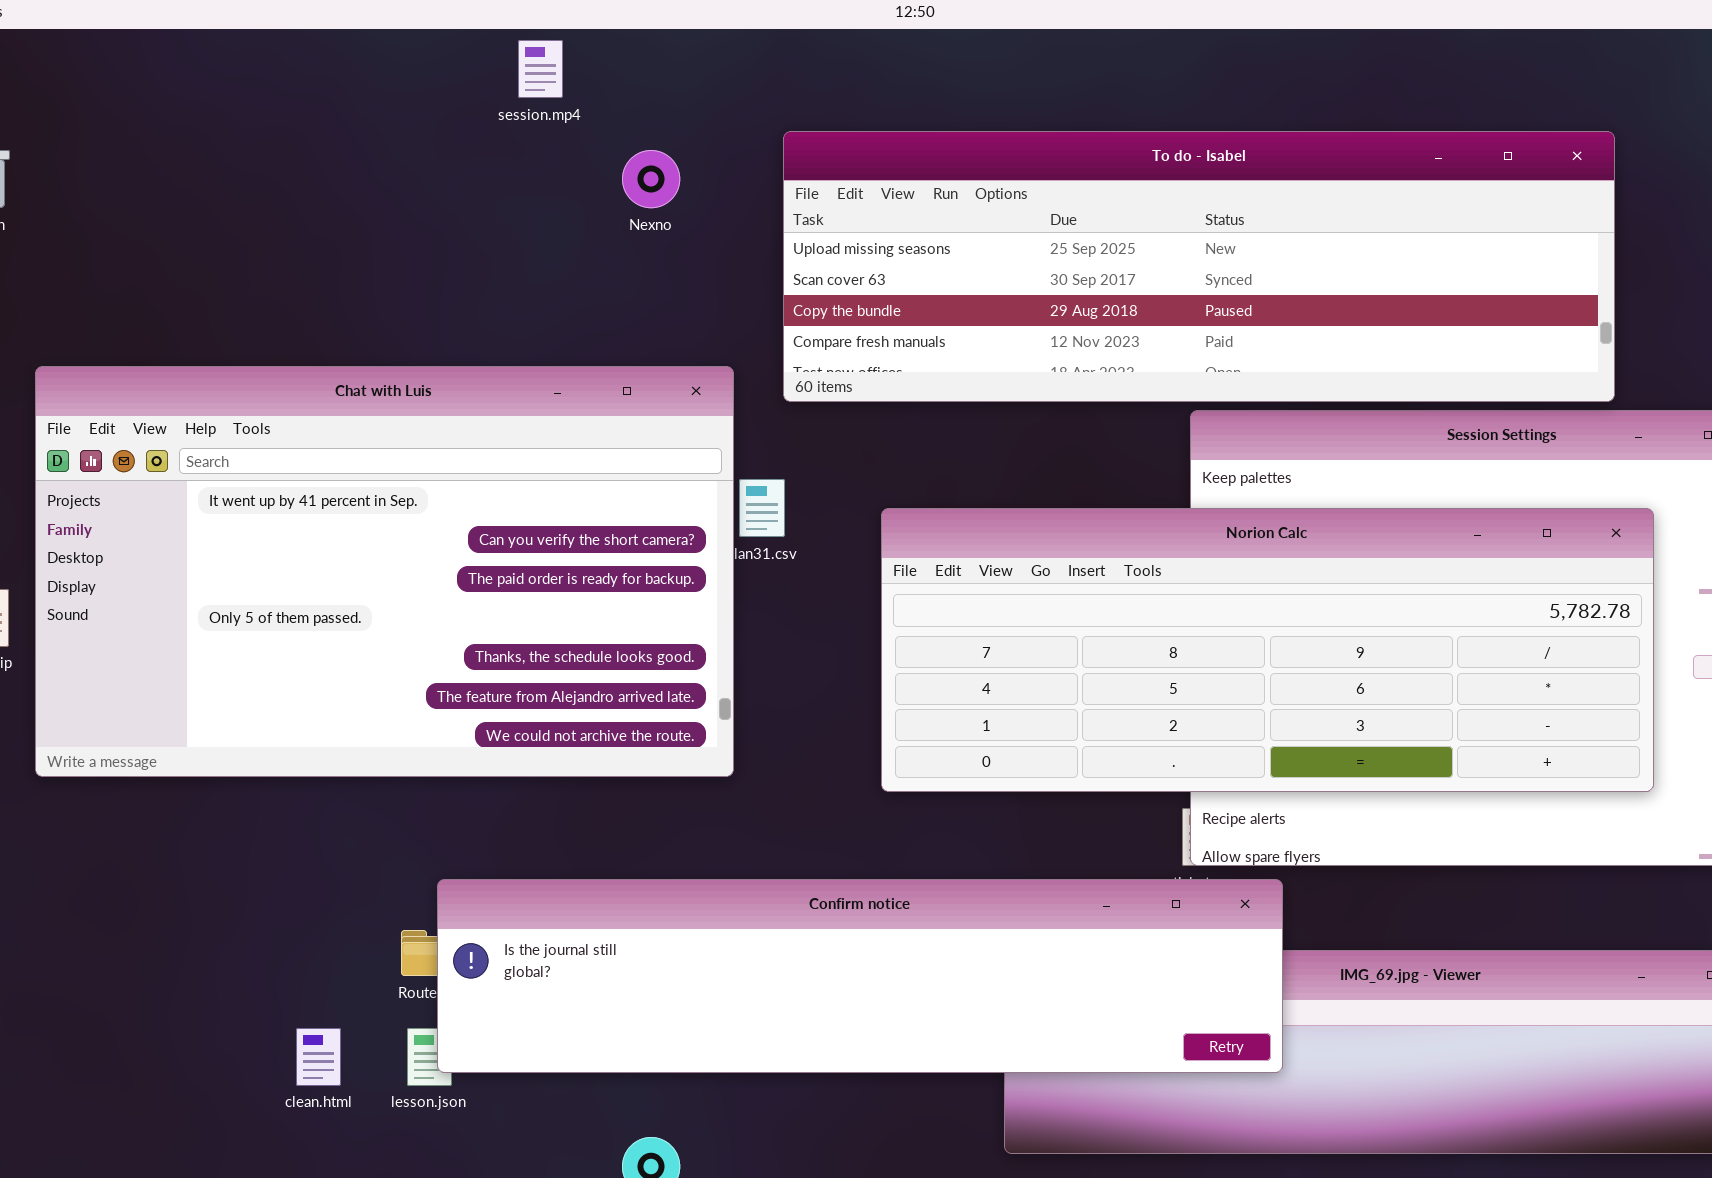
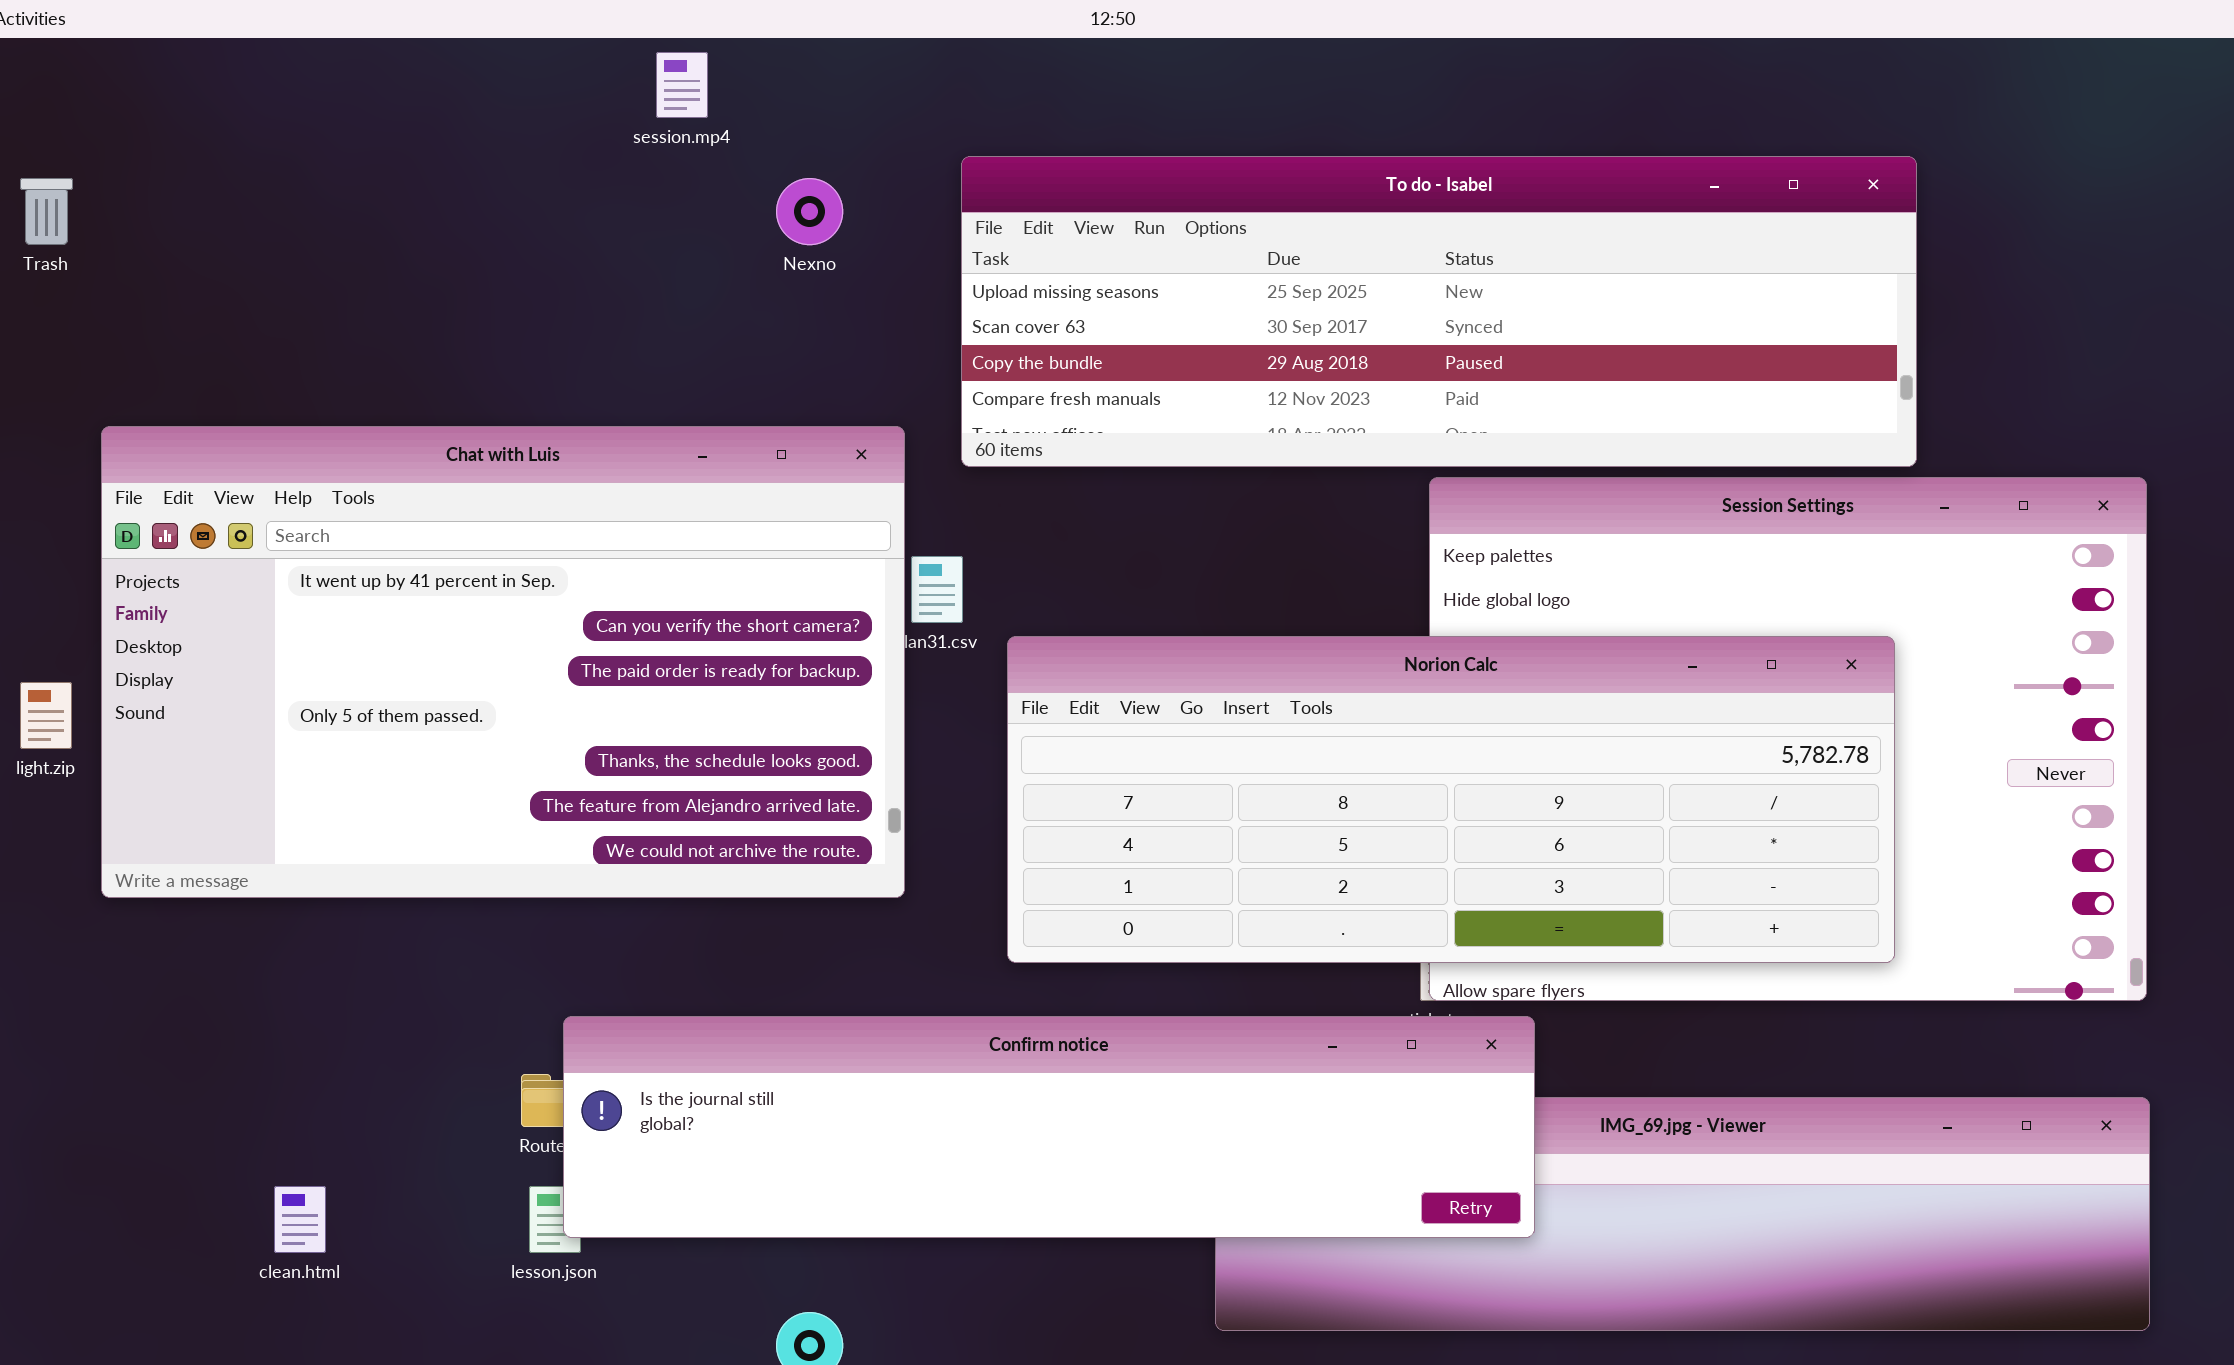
Norion Calc: [881,508,1654,792] -> [1007,636,1895,963], moved
clean.html: [296,1028,341,1086] -> [274,1186,326,1253], moved

